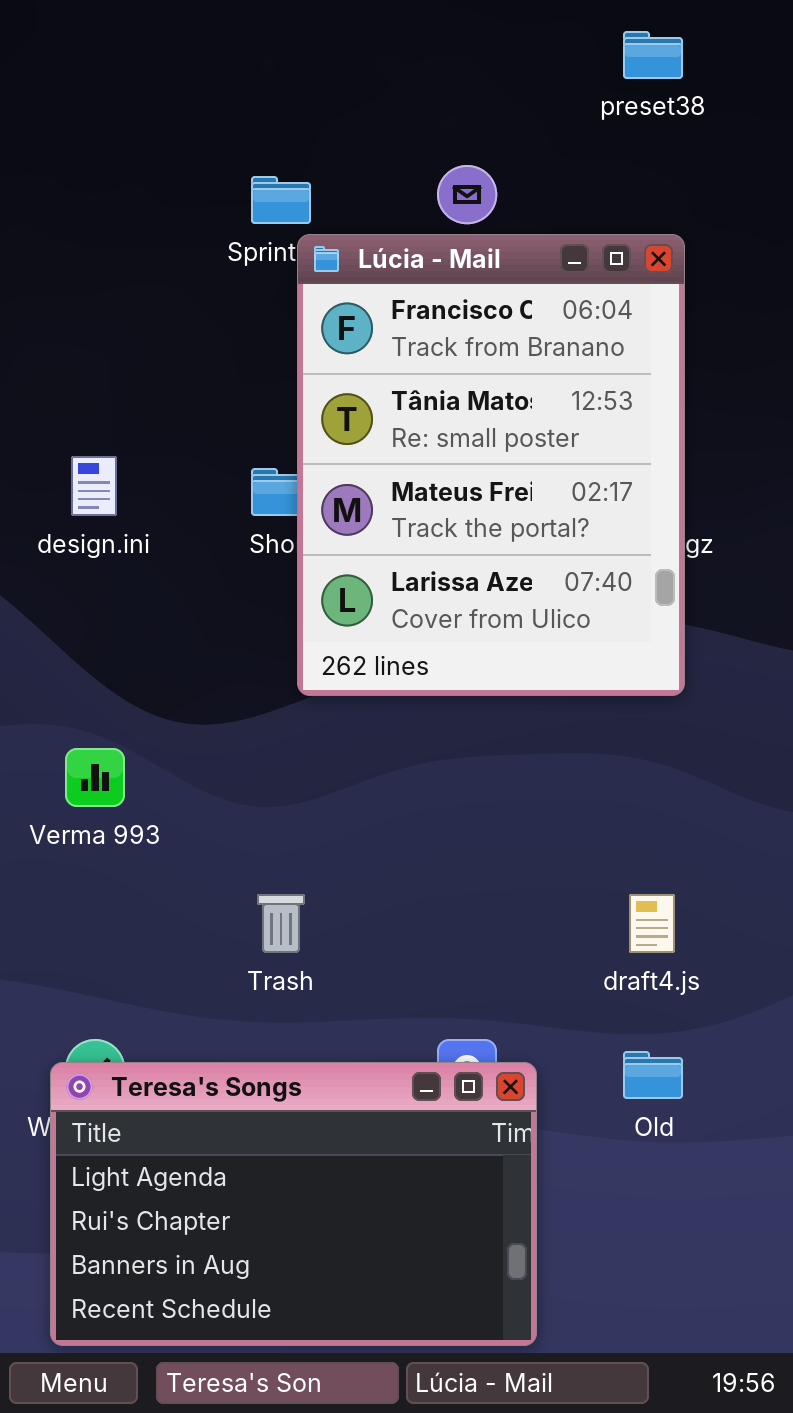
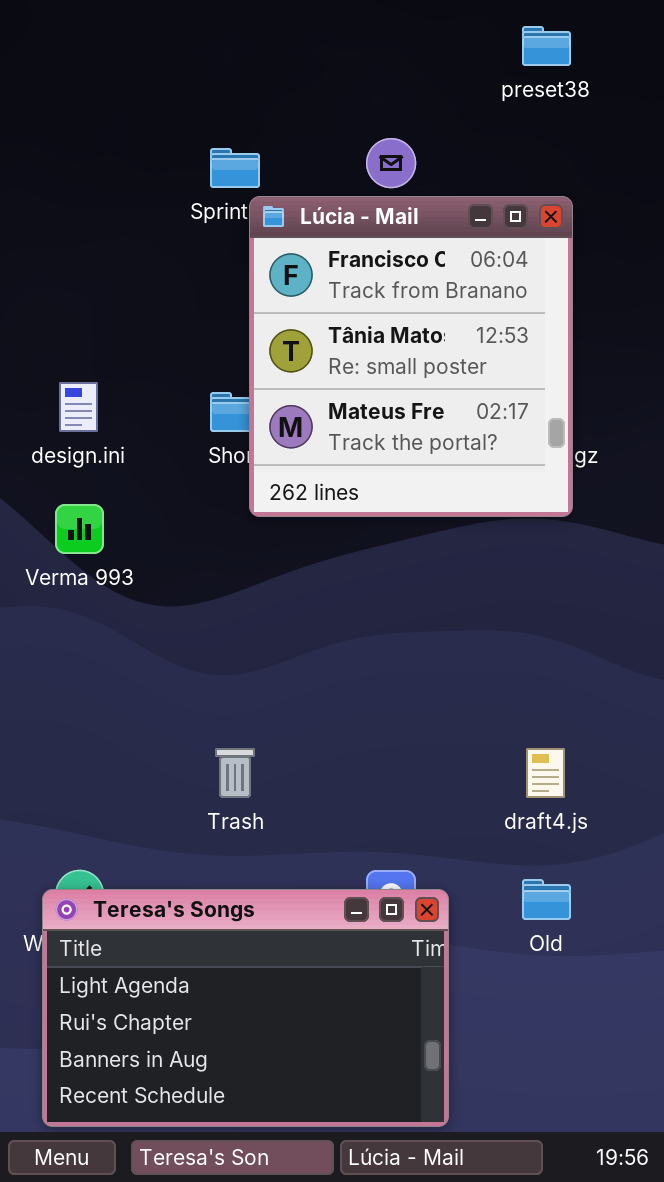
Lúcia - Mail: [297,234,685,696] -> [249,196,573,517], resized
Verma 993: [65,748,125,807] -> [55,504,104,554], moved

